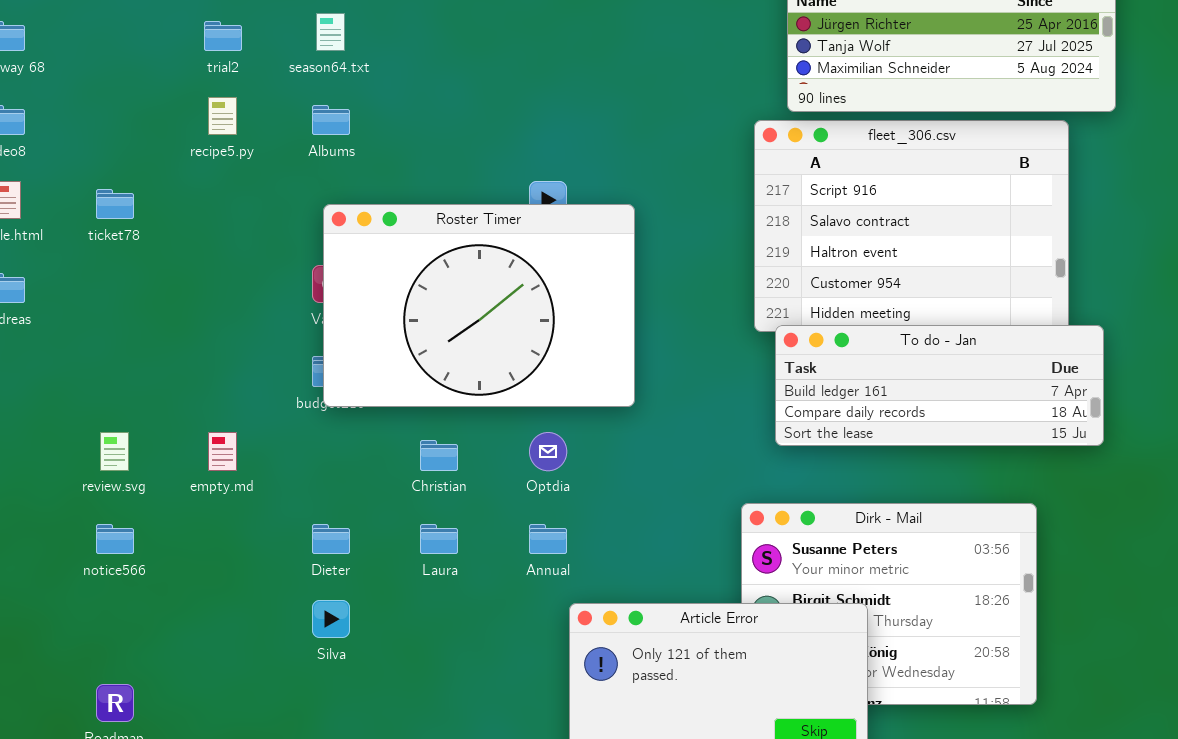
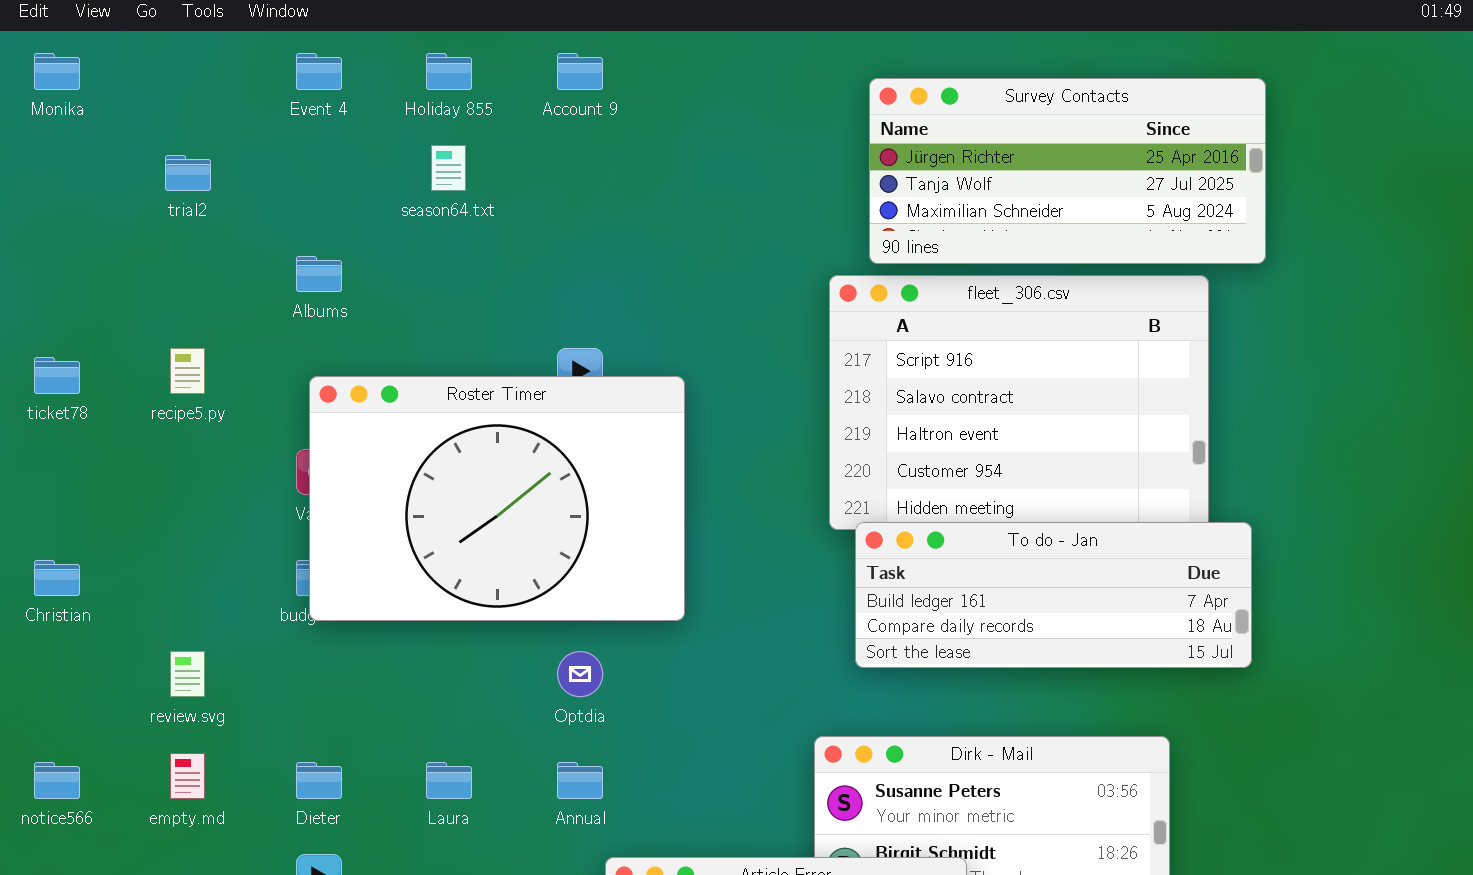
season64.txt: [316,13,345,51] -> [431,145,466,191], moved
recipe5.py: [208,97,237,135] -> [170,348,205,394], moved
review.svg: [100,432,129,471] -> [170,651,205,697], moved
empty.md: [208,432,237,471] -> [170,753,205,799], moved
Christian: [420,440,458,471] -> [34,560,80,596], moved

